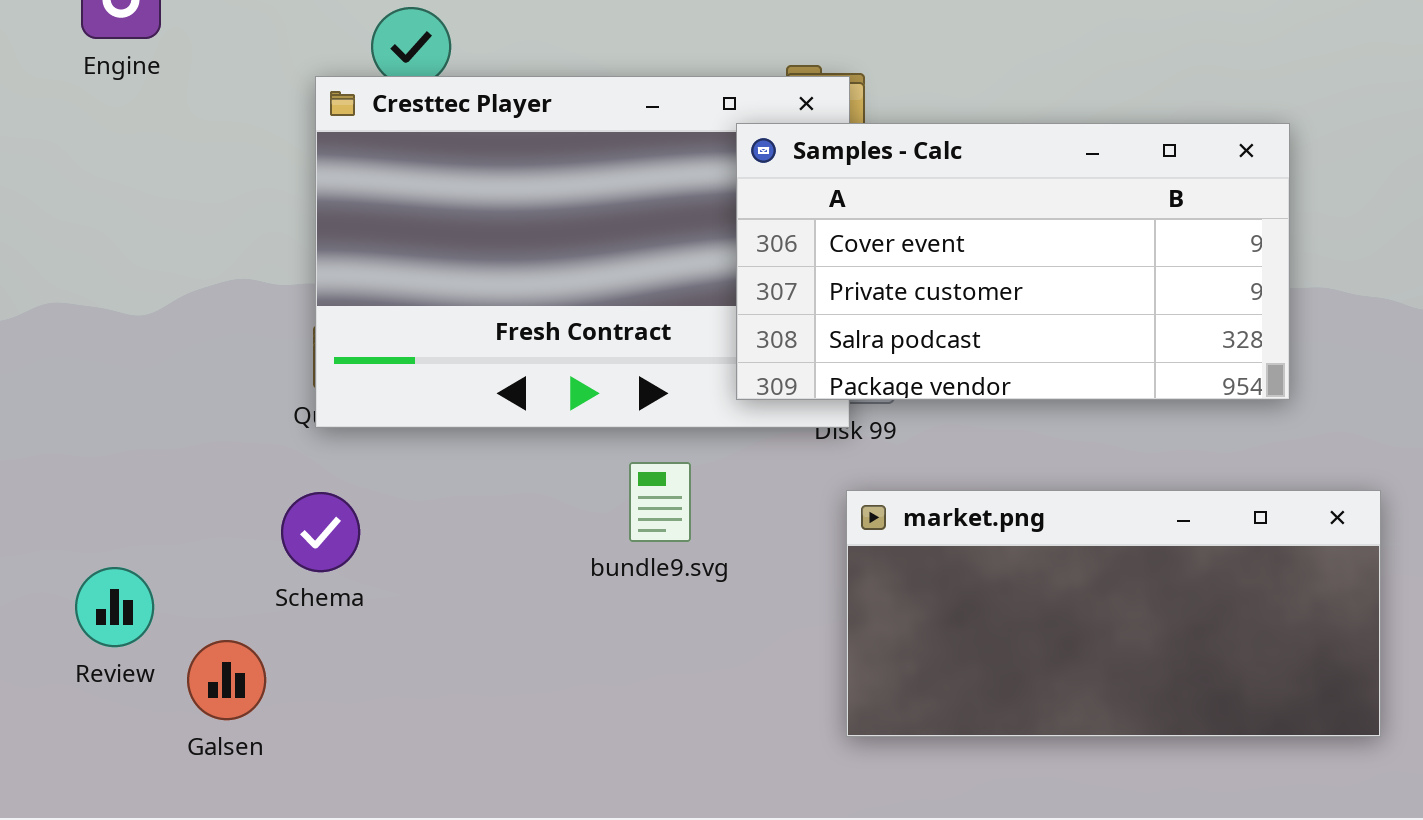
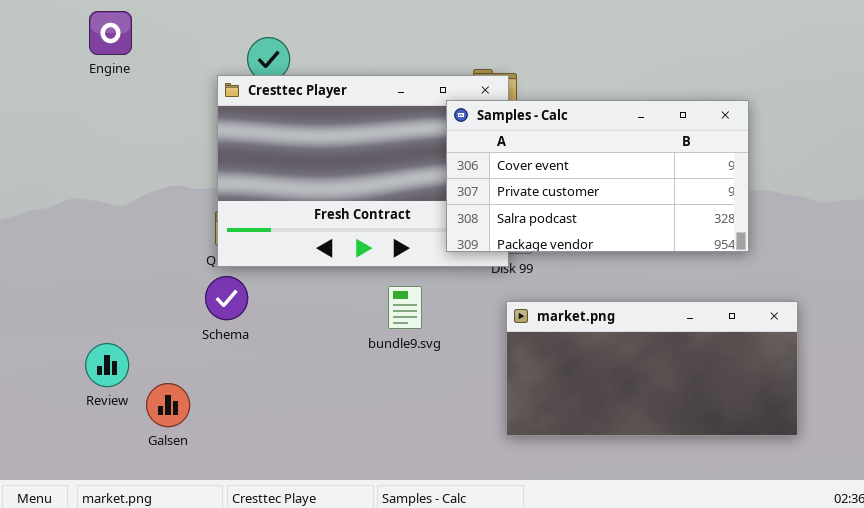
Schema: [281,492,360,572] -> [205,276,248,320], moved

